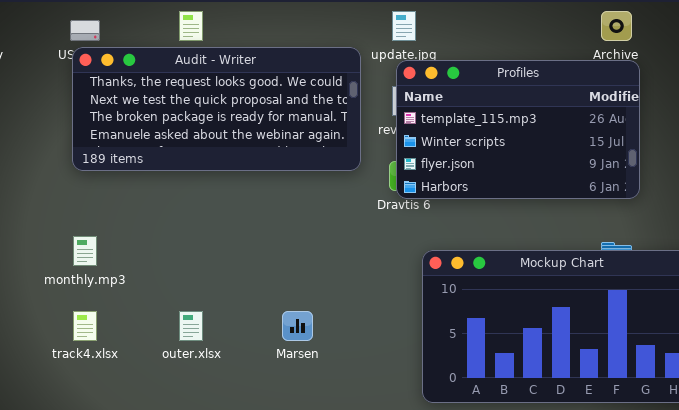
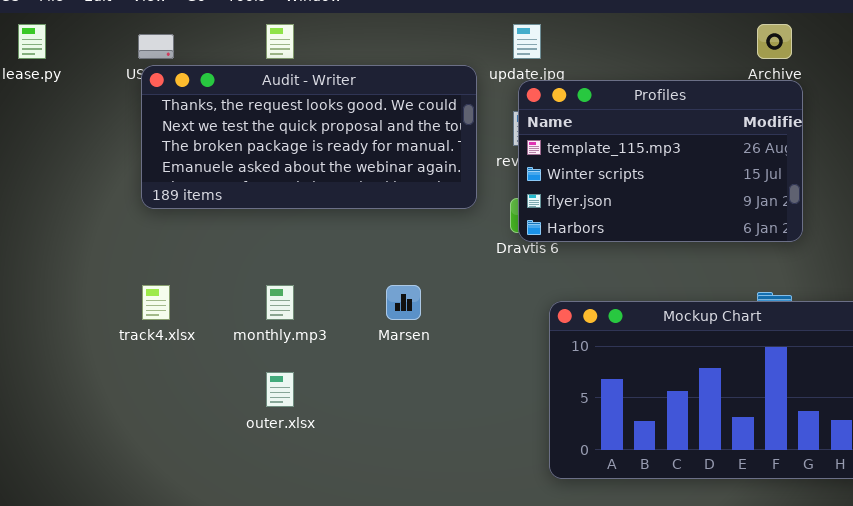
monthly.mp3: [73,236,97,266] -> [266,285,294,320], moved
track4.xlsx: [73,311,97,341] -> [142,285,170,320], moved
Marsen: [282,311,313,341] -> [386,285,421,320], moved

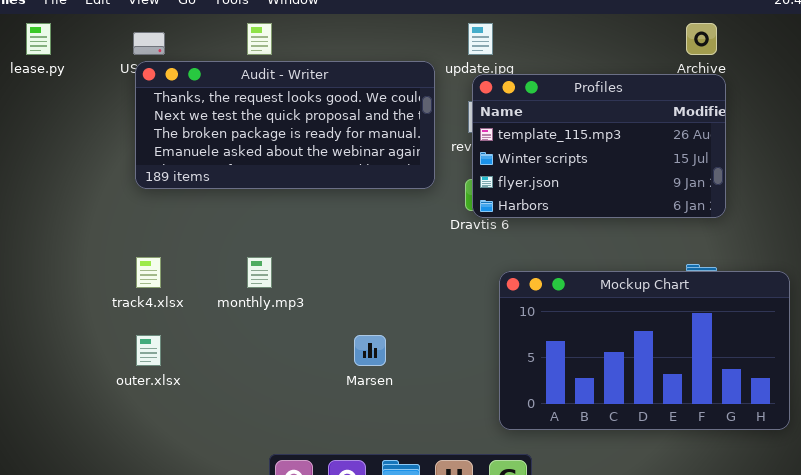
Marsen: [386,285,421,320] -> [354,335,386,366], moved
outer.xlsx: [266,372,294,407] -> [136,335,161,366], moved

